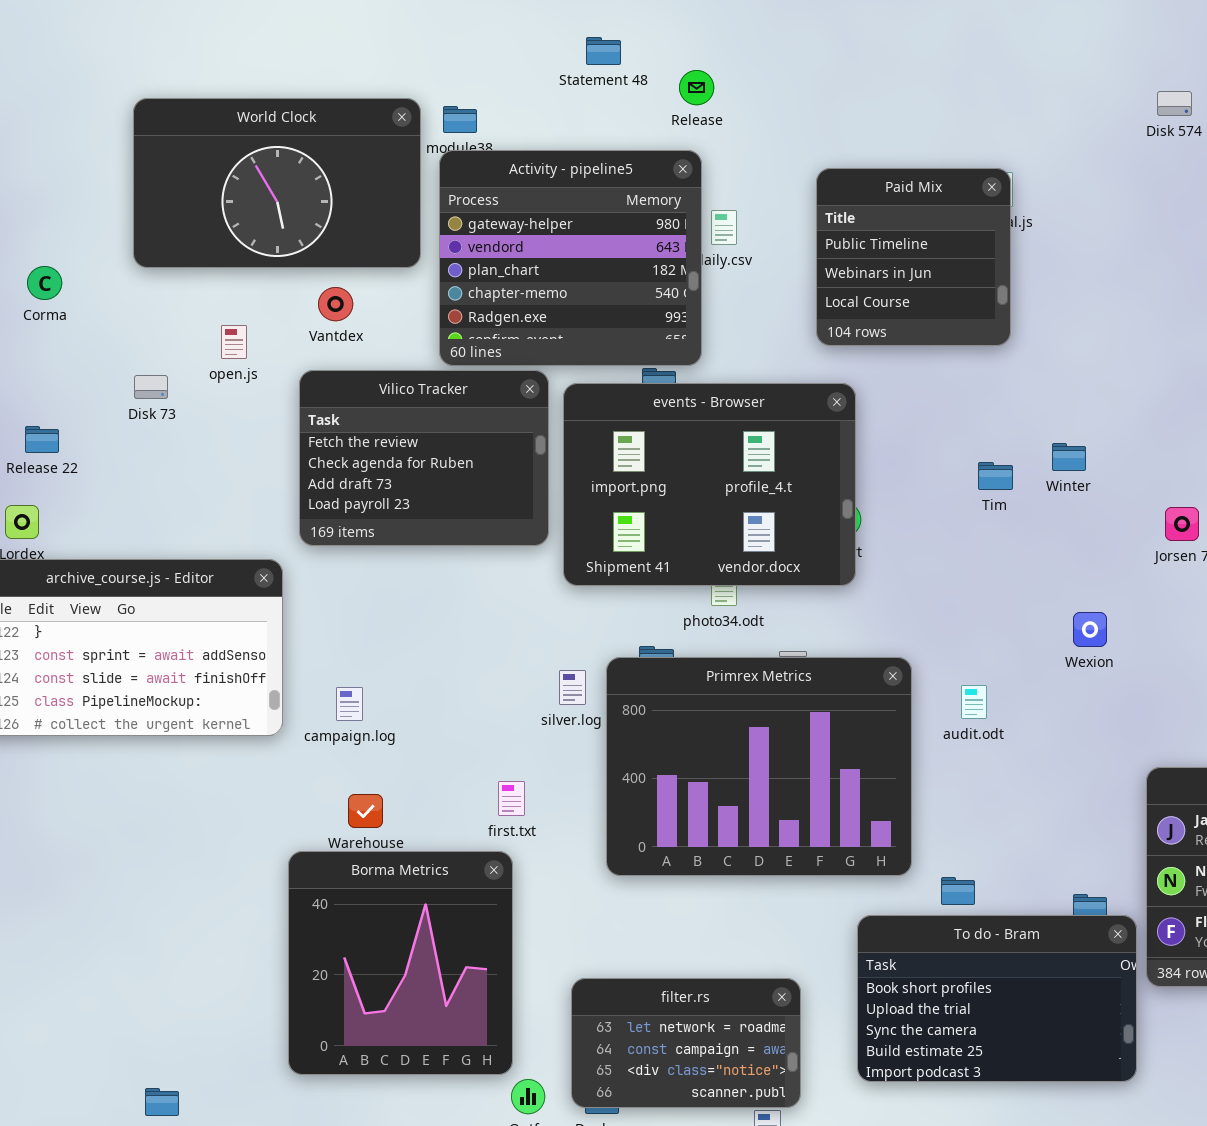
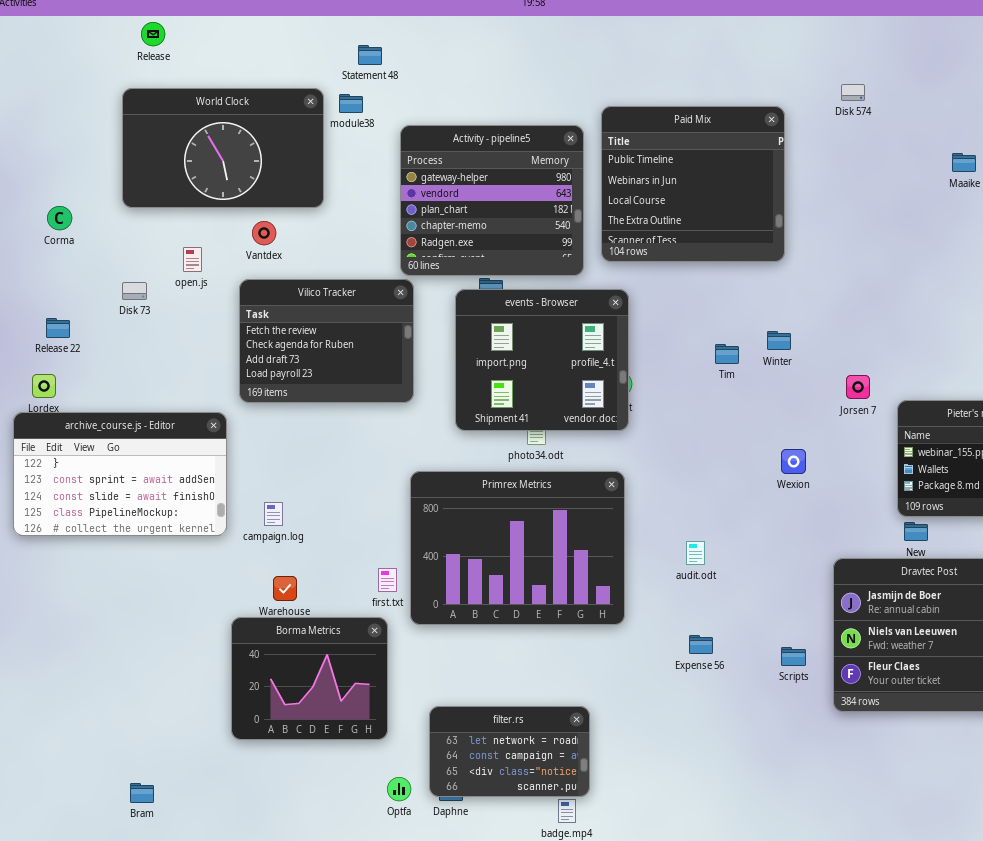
Statement 48: [586,37,621,65] -> [358,45,382,65], moved
Release: [679,70,714,105] -> [141,22,165,46], moved
Activity - pipeline5: [439,150,702,366] -> [400,125,584,276], moved
Paid Mix: [816,168,1011,346] -> [601,106,785,262], resized
events - Browser: [563,383,856,586] -> [455,289,629,431], resized
Primrex Metrics: [606,657,912,876] -> [410,471,625,625], moved
audit.odt: [961,685,987,719] -> [686,541,705,565], moved
Borma Metrics: [288,851,513,1075] -> [231,617,388,740], resized
To do - Bram: [857,915,1137,1082] -> none, closed

